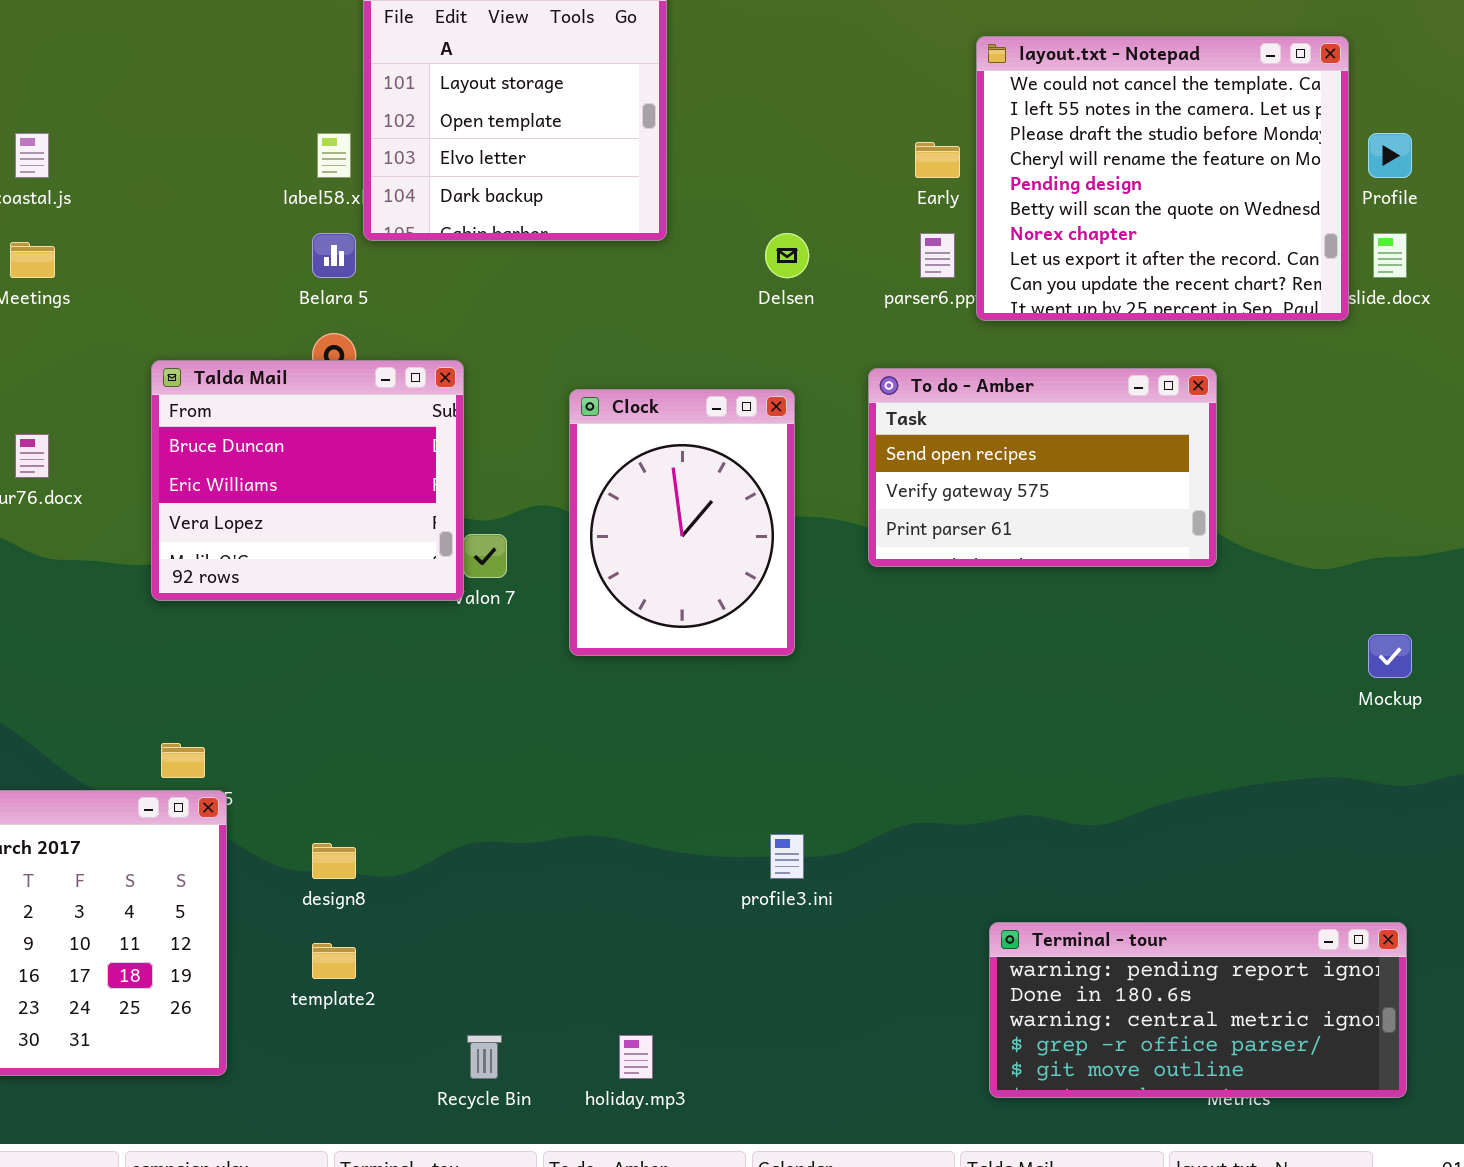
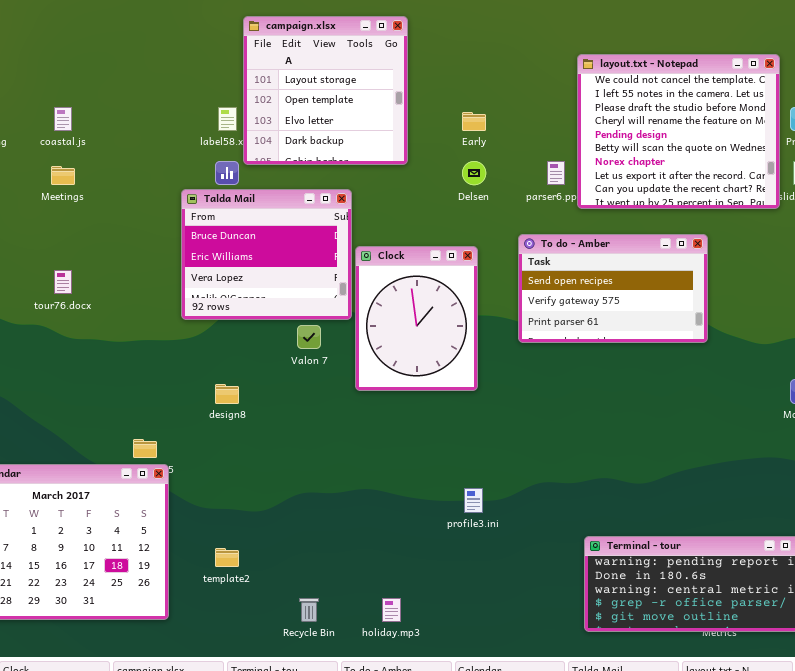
Early: [915,142,960,178] -> [462,112,486,131], moved
Talda Mail: [151,360,464,601] -> [181,189,352,320], moved
design8: [312,843,356,879] -> [215,384,239,404], moved

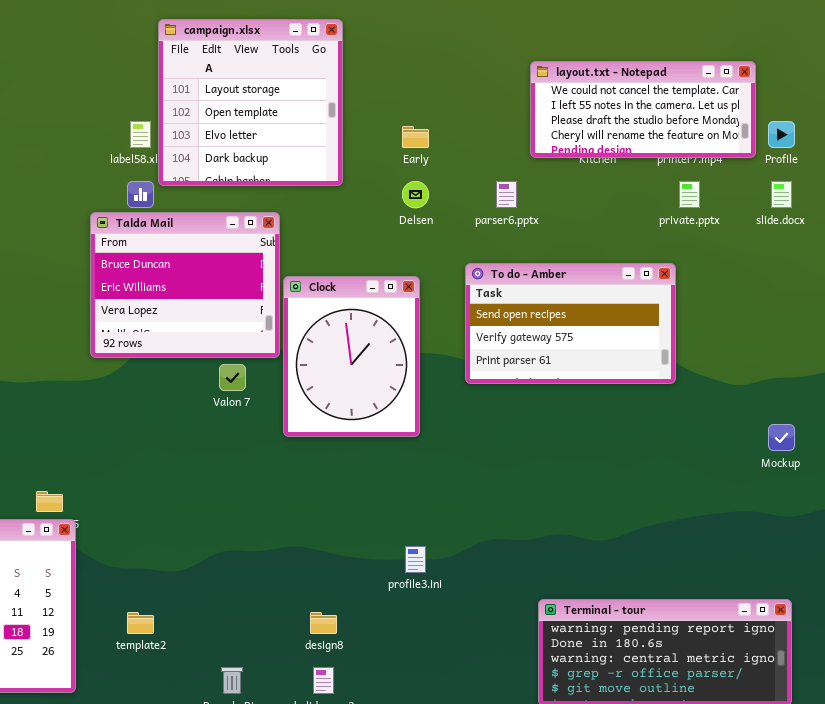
layout.txt - Notepad: [577,54,780,209] -> [530,61,756,158], resized
design8: [215,384,239,404] -> [310,612,337,634], moved

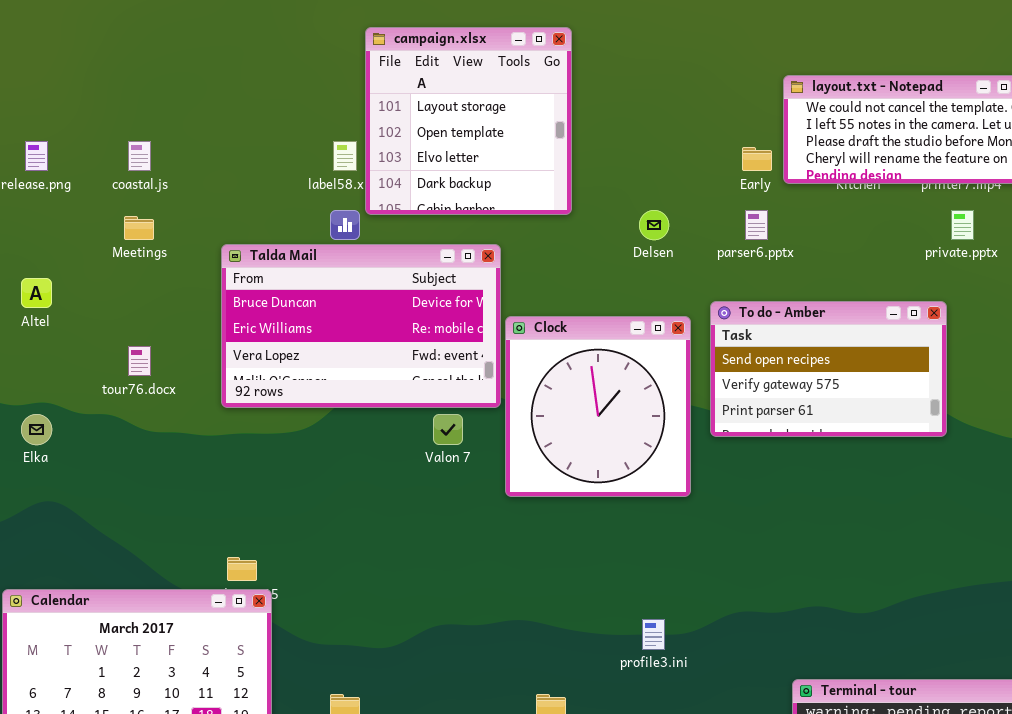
Early: [402,126,429,148] -> [742,147,772,171], moved
Talda Mail: [90,212,280,358] -> [221,244,501,408], resized
Clock: [283,276,420,437] -> [505,316,691,497], resized

